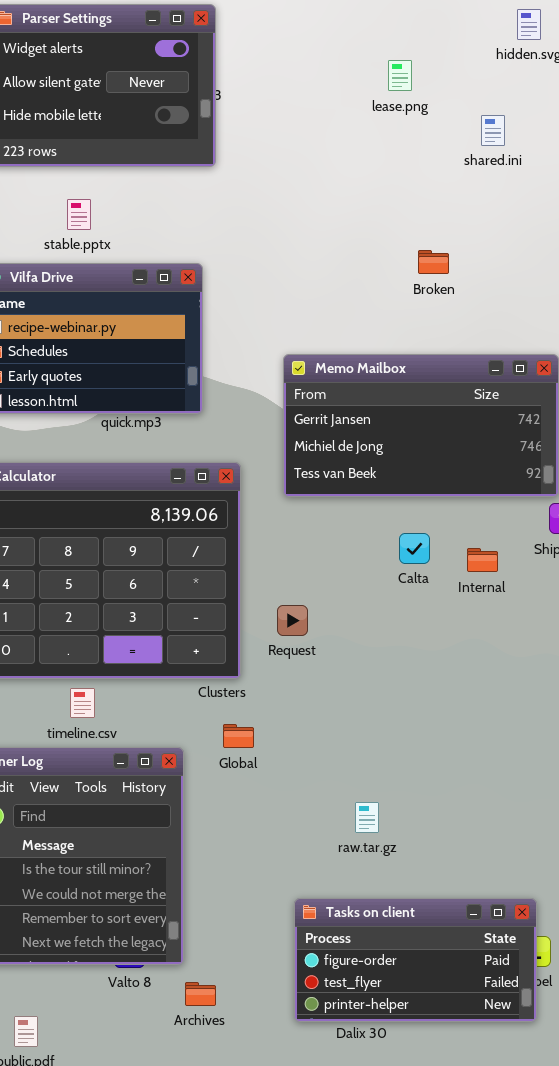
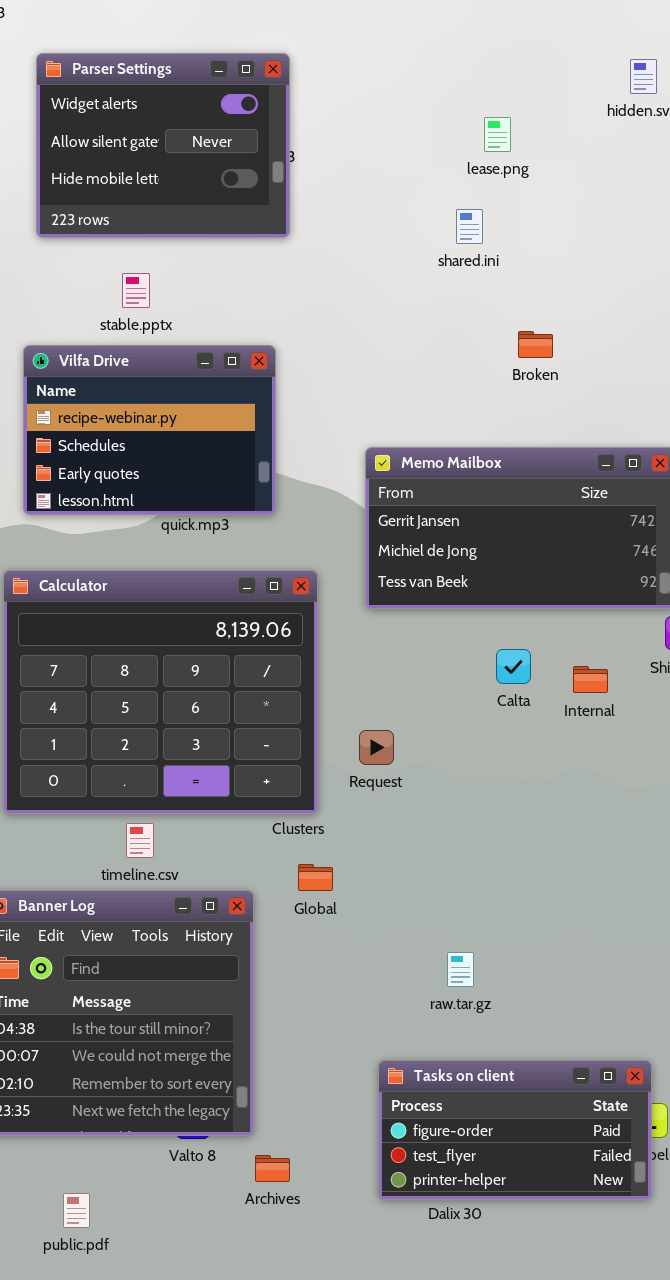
shared.ini: [481,115,505,146] -> [456,209,483,244], moved

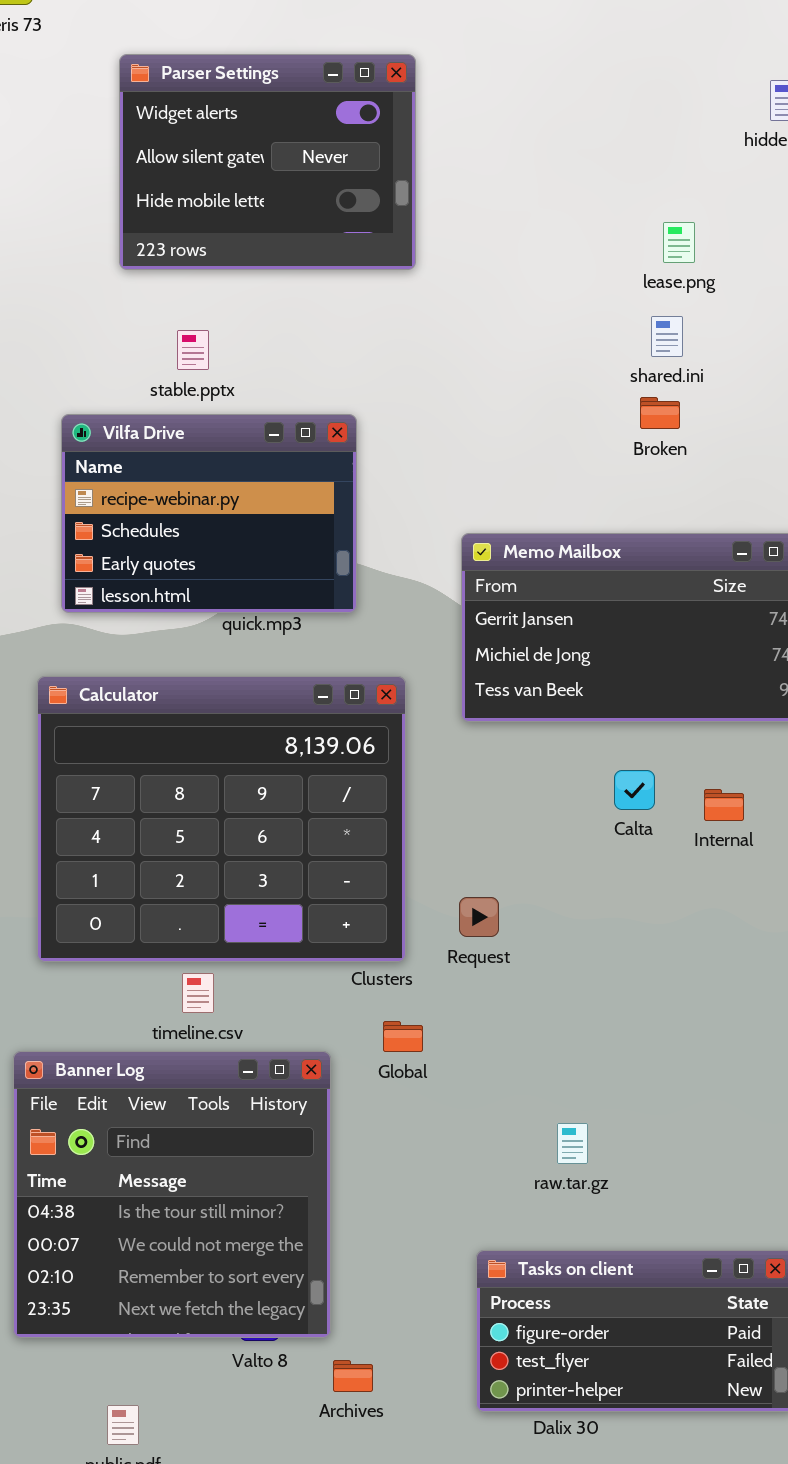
Parser Settings: [36,53,290,238] -> [119,54,416,270], moved
lease.png: [484,117,511,152] -> [663,222,695,263], moved
shared.ini: [456,209,483,244] -> [651,316,683,357], moved
Request: [359,730,394,765] -> [459,897,499,937], moved

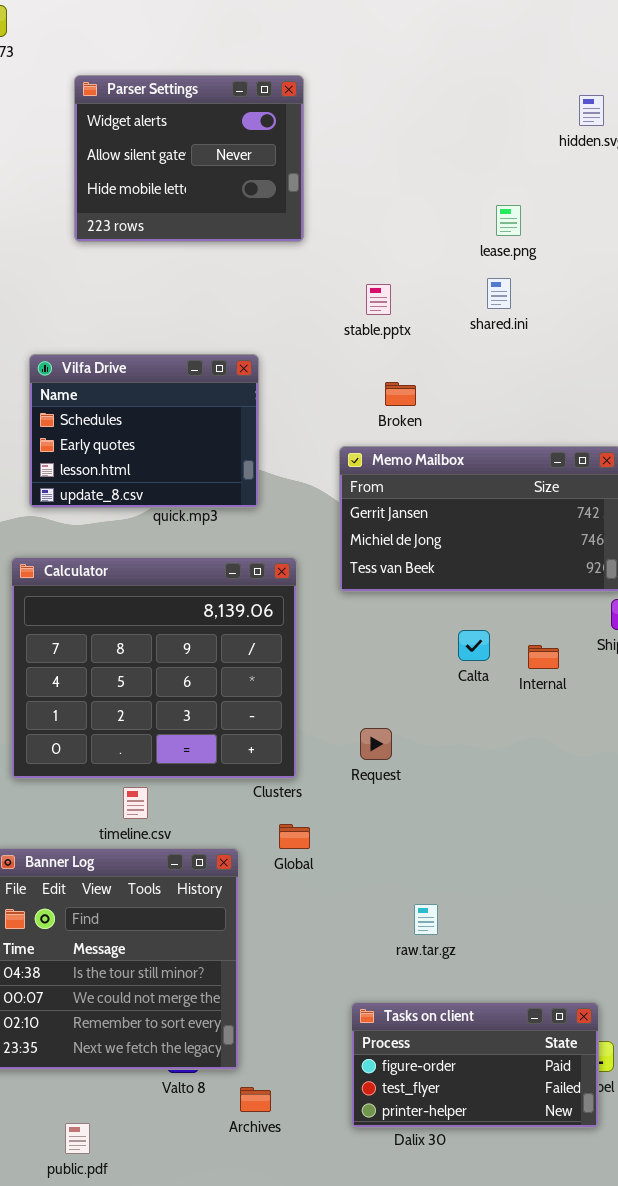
stable.pptx: [177,330,209,370] -> [366,284,391,315], moved
Broken: [640,397,680,429] -> [385,382,416,406], moved
Vilfa Drive: [61,414,357,613] -> [29,354,259,508], scrolled down 1 row
Request: [459,897,499,937] -> [360,728,392,760], moved

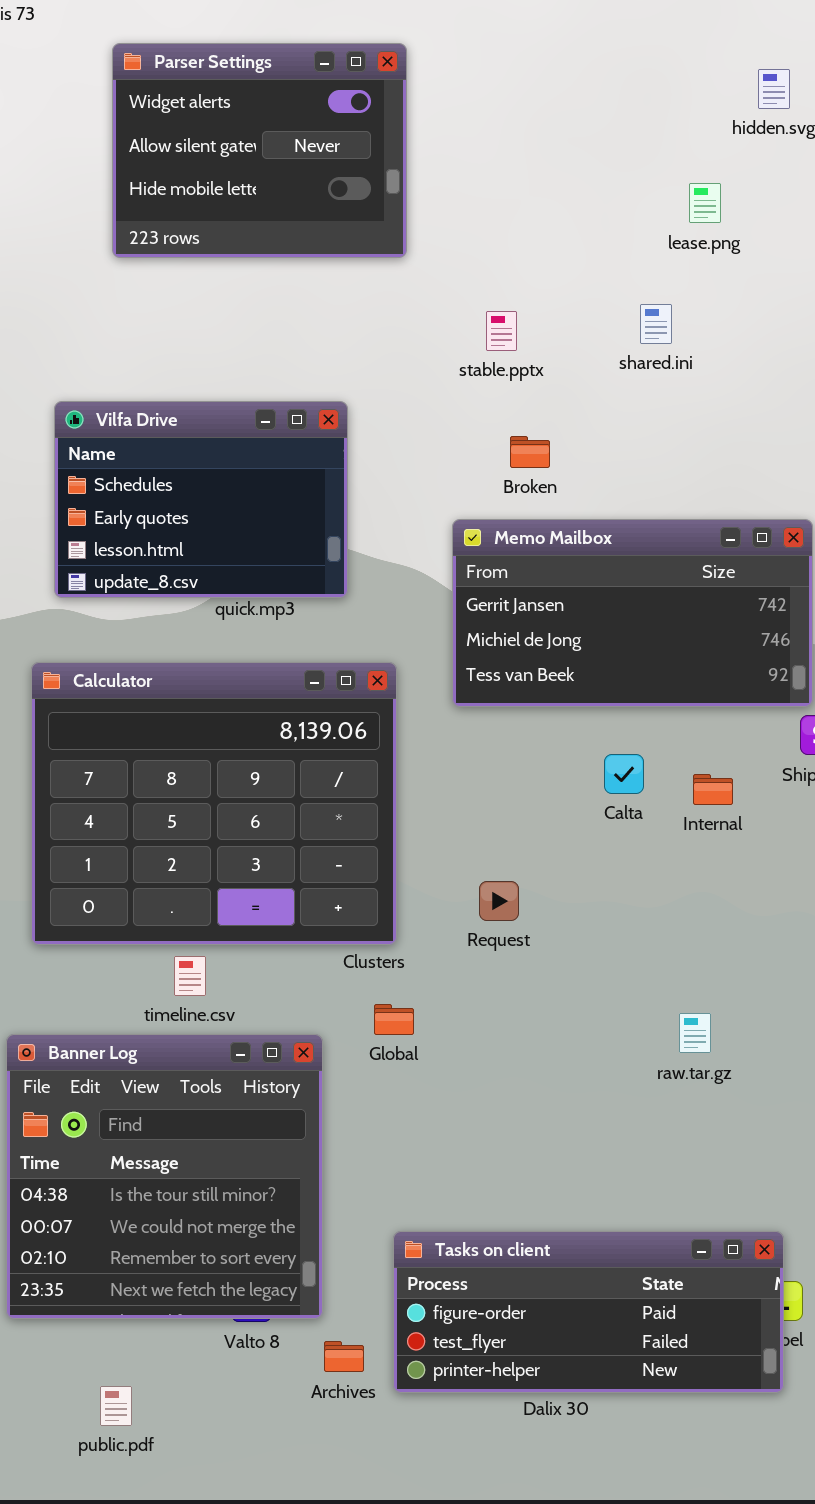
lease.png: [496,205,521,236] -> [689,183,721,223], moved
raw.tar.gz: [414,904,438,935] -> [679,1013,711,1053], moved
Tasks on client: [351,1002,599,1128] -> [393,1231,784,1393], resized

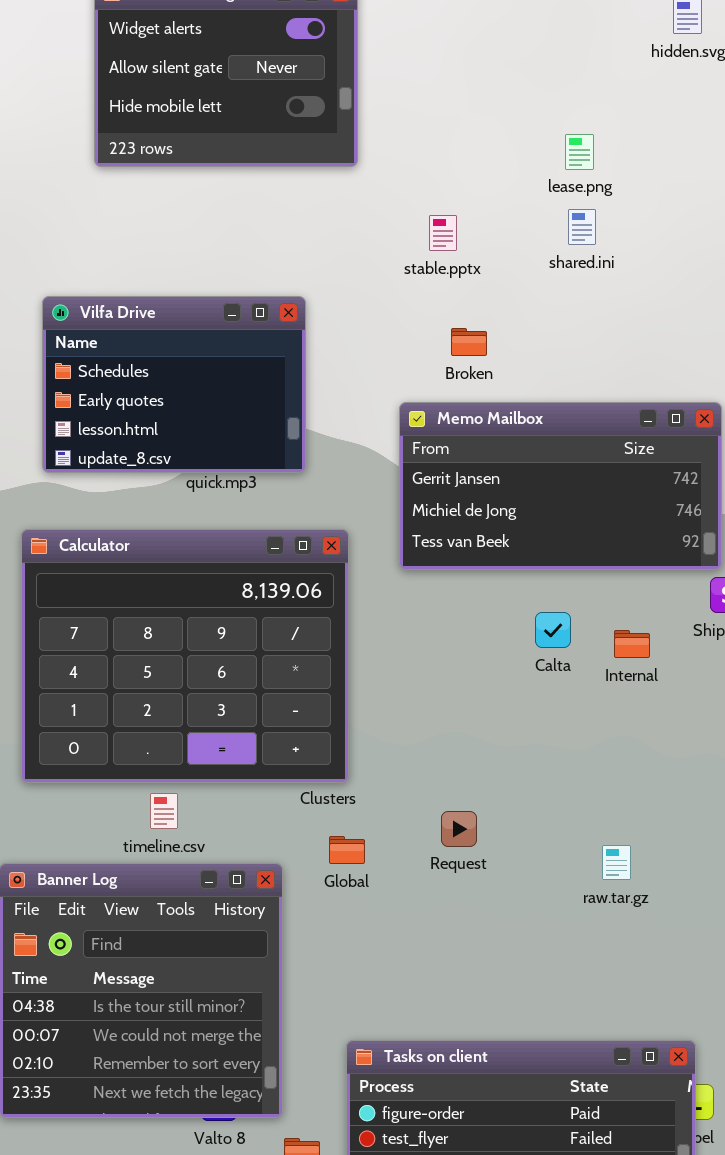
lease.png: [689,183,721,223] -> [565,134,594,170], moved
Request: [479,881,519,921] -> [441,811,477,847], moved

